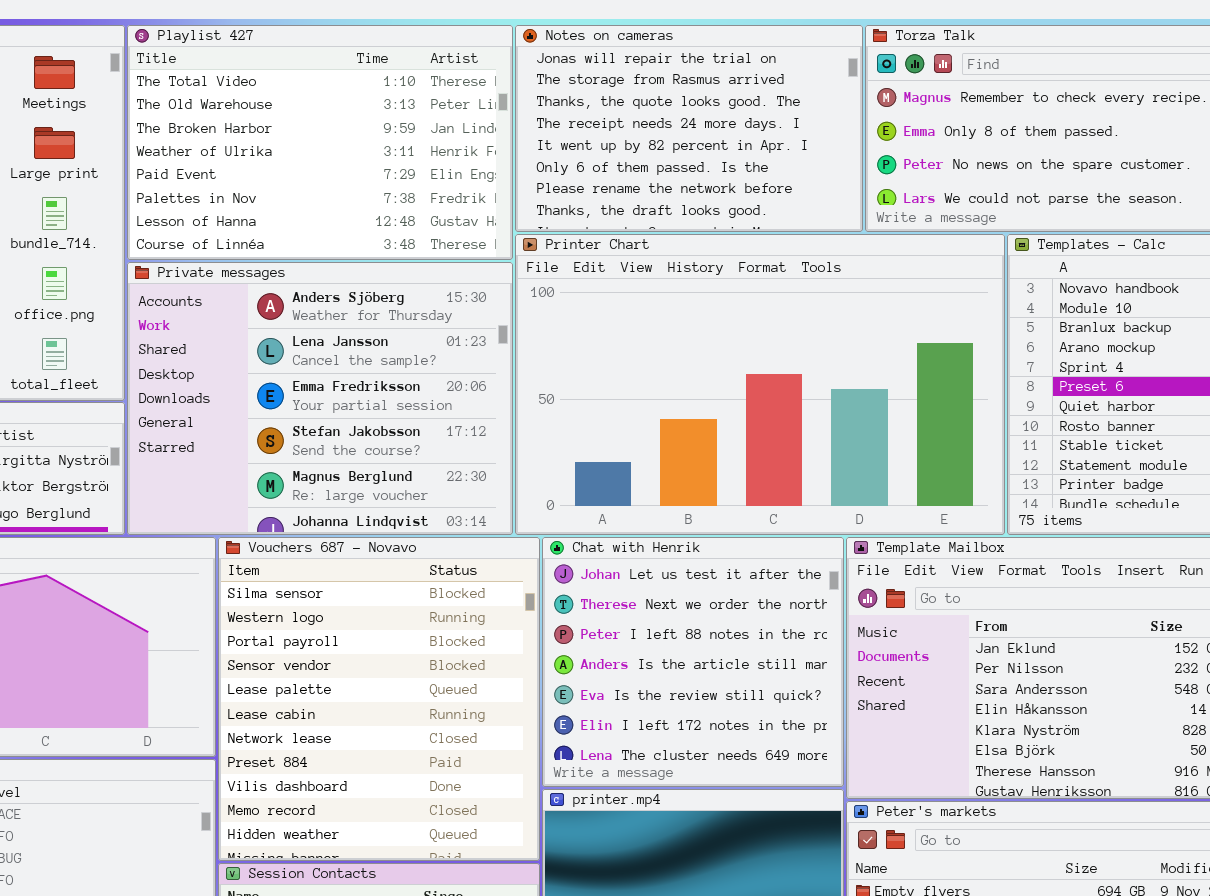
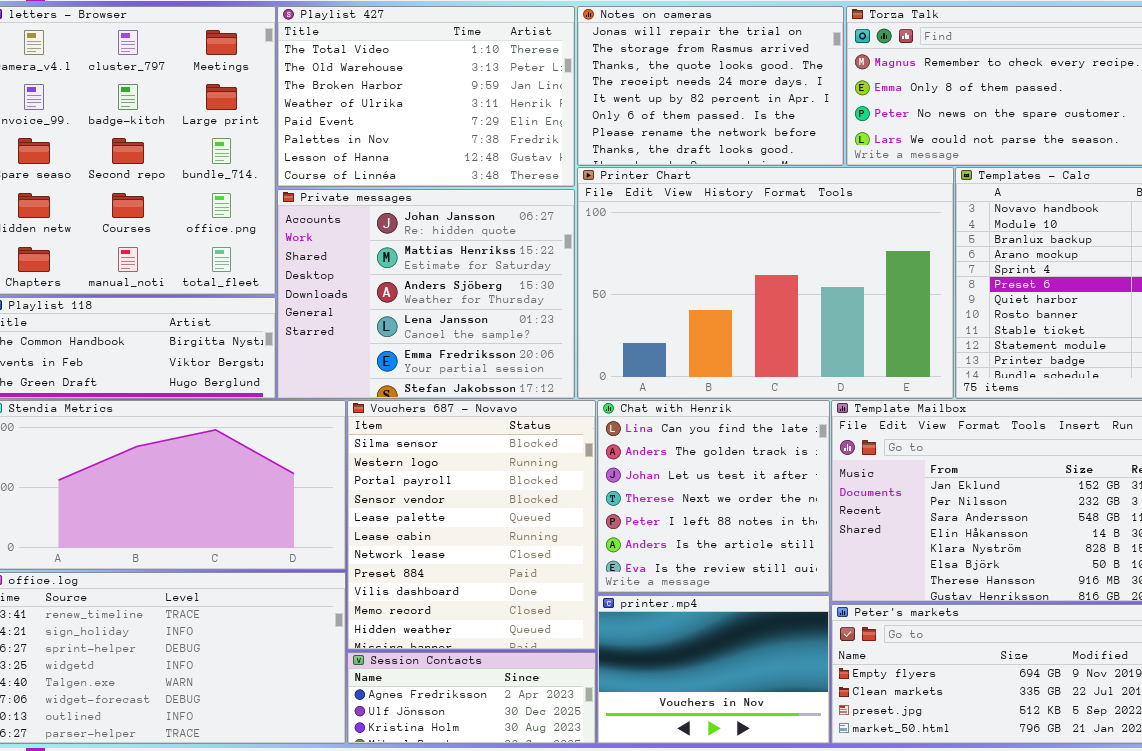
Private messages: [127,262,513,535] -> [277,189,575,399], scrolled up 2 rows
Chat with Henrik: [542,537,844,787] -> [597,400,830,593], scrolled up 2 rows

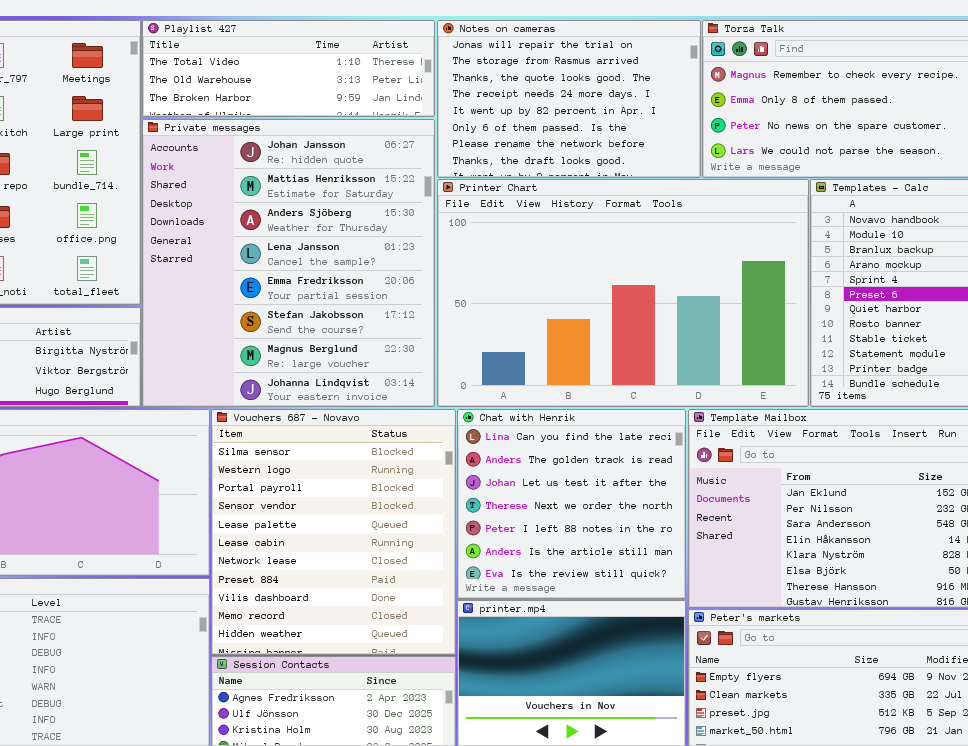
Playlist 427: [277,6,575,187] -> [142,20,435,117], resized
Private messages: [277,189,575,399] -> [142,119,435,407], resized

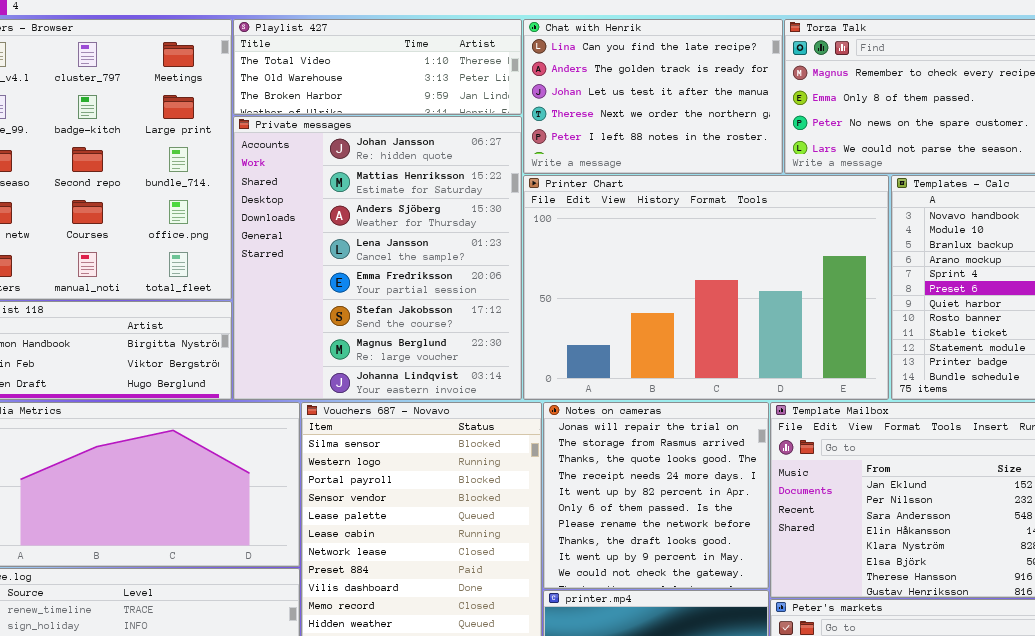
Notes on cameras: [437,20,701,178] -> [543,402,769,589], moved, resized
Chat with Henrik: [457,409,686,599] -> [523,19,783,174], moved, resized

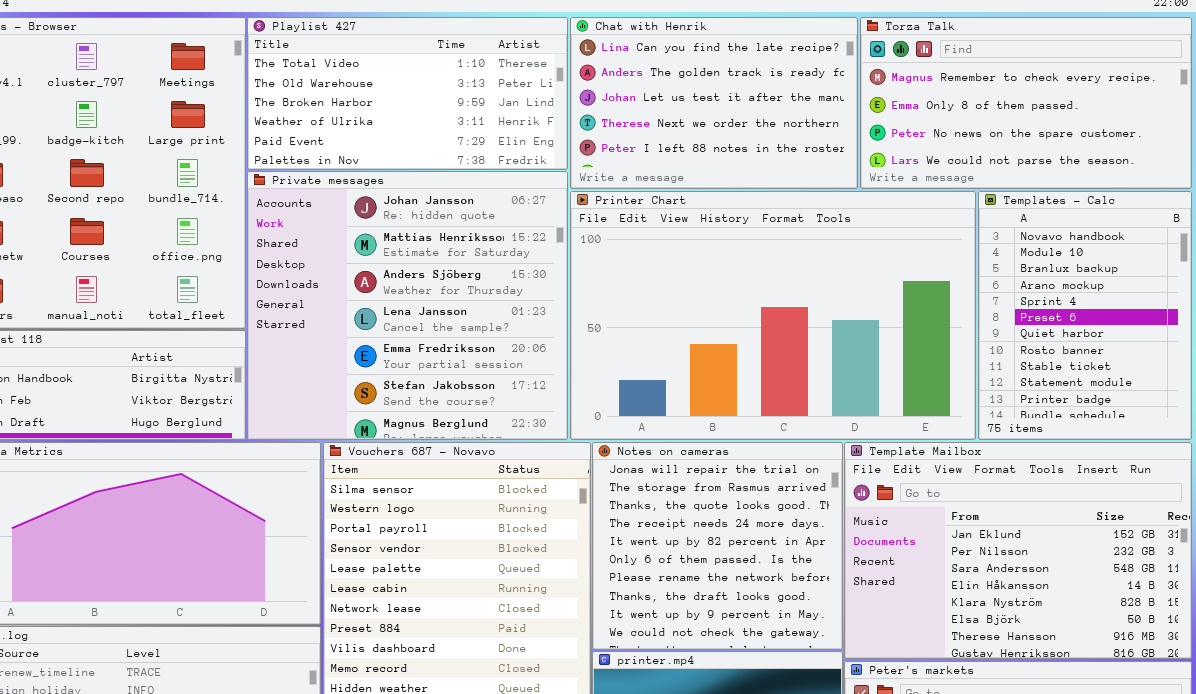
Playlist 427: [233,19,522,115] -> [247,17,568,170], resized
Private messages: [233,116,522,400] -> [247,171,568,440], resized

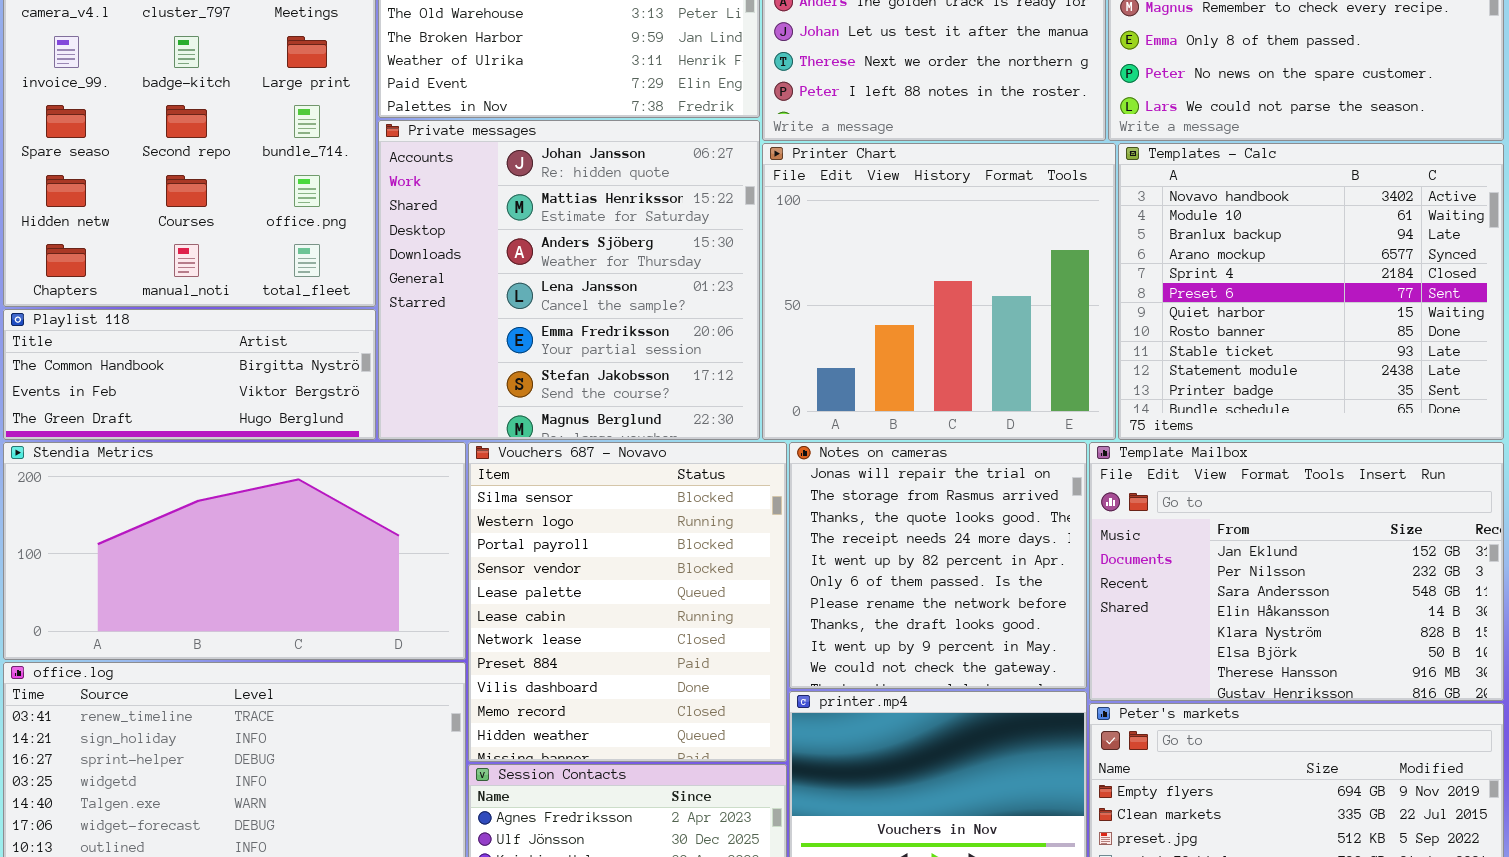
Printer Chart: [570,191,976,440] -> [762,143,1116,440], resized
Templates - Calc: [978,191,1192,440] -> [1118,143,1504,440], resized

